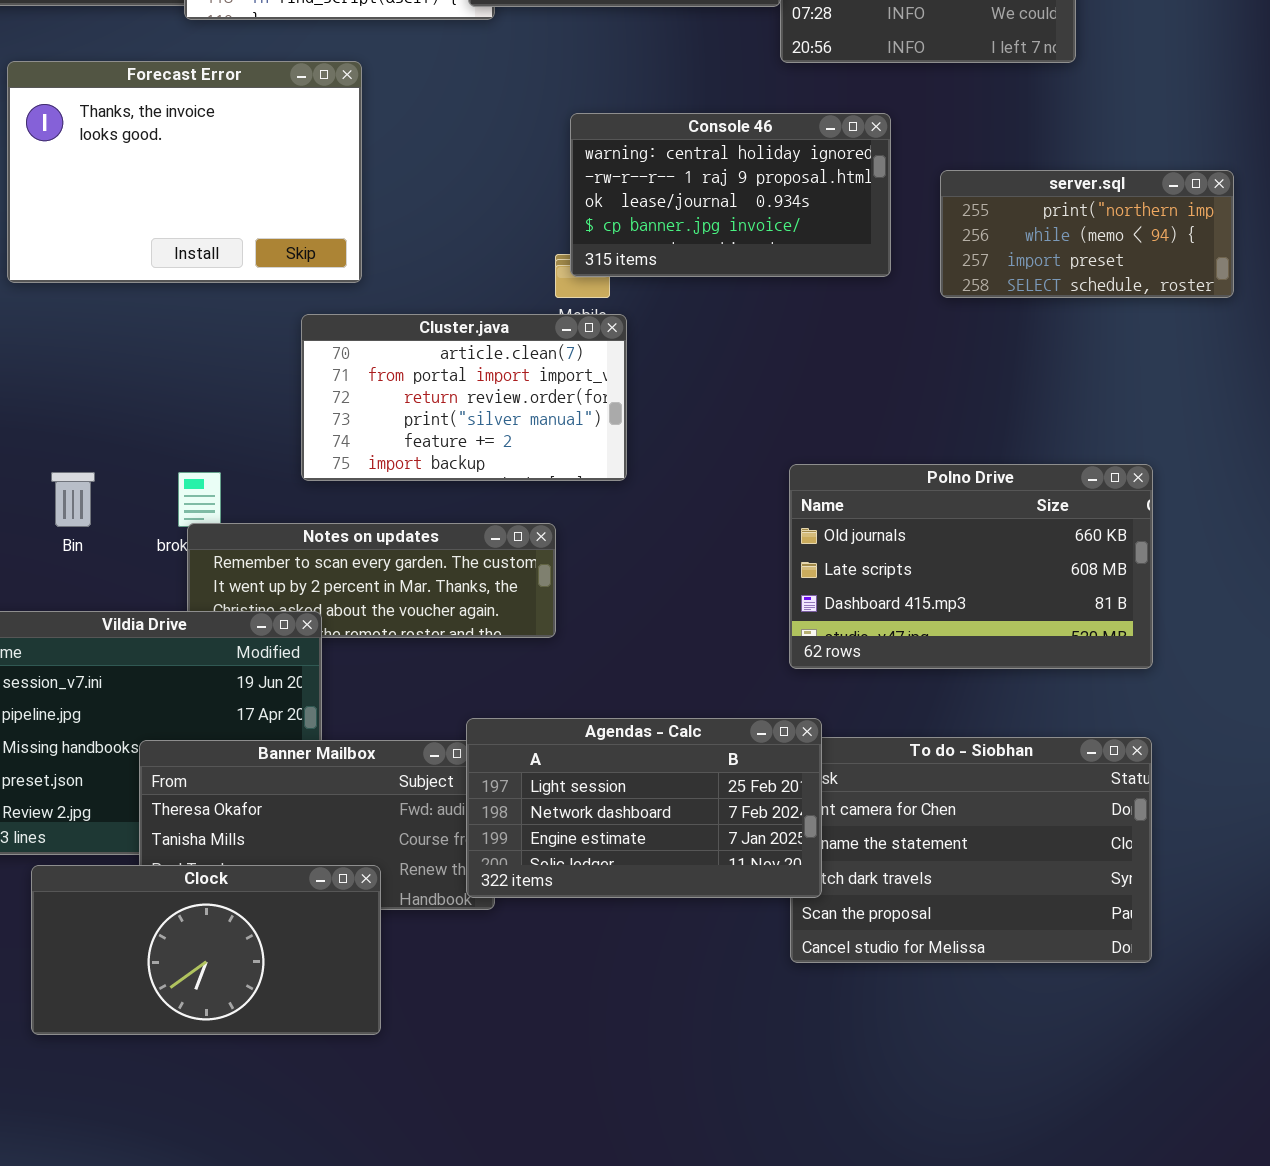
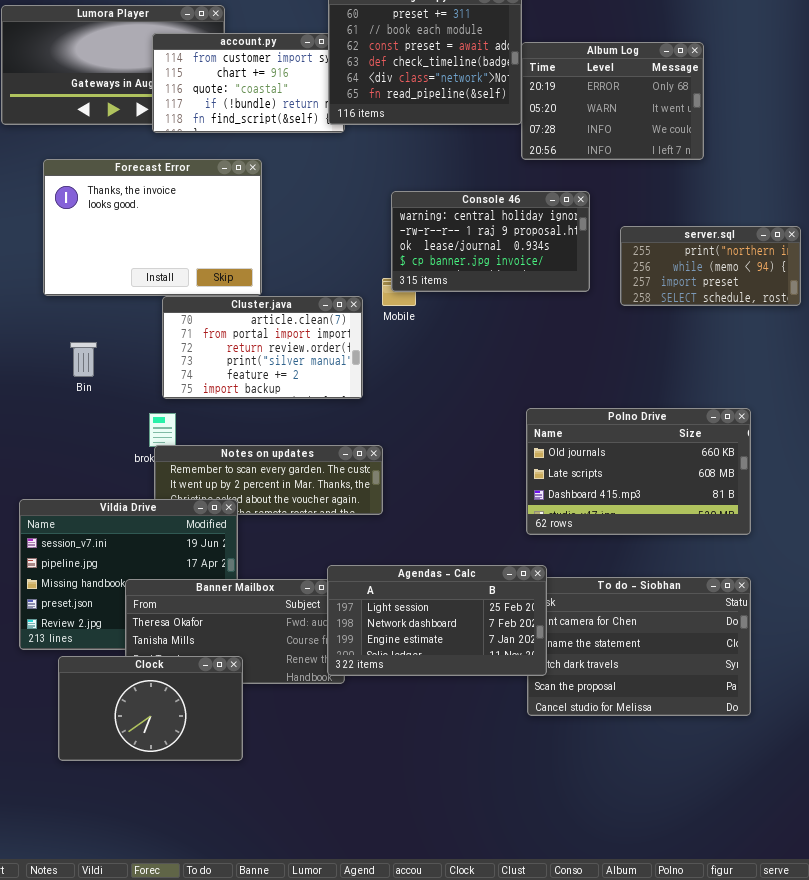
Cluster.java: [301,314,627,481] -> [162,296,363,399], moved
Bin: [51,472,95,527] -> [70,342,97,377], moved
Clock: [31,865,381,1035] -> [58,656,243,761], resized

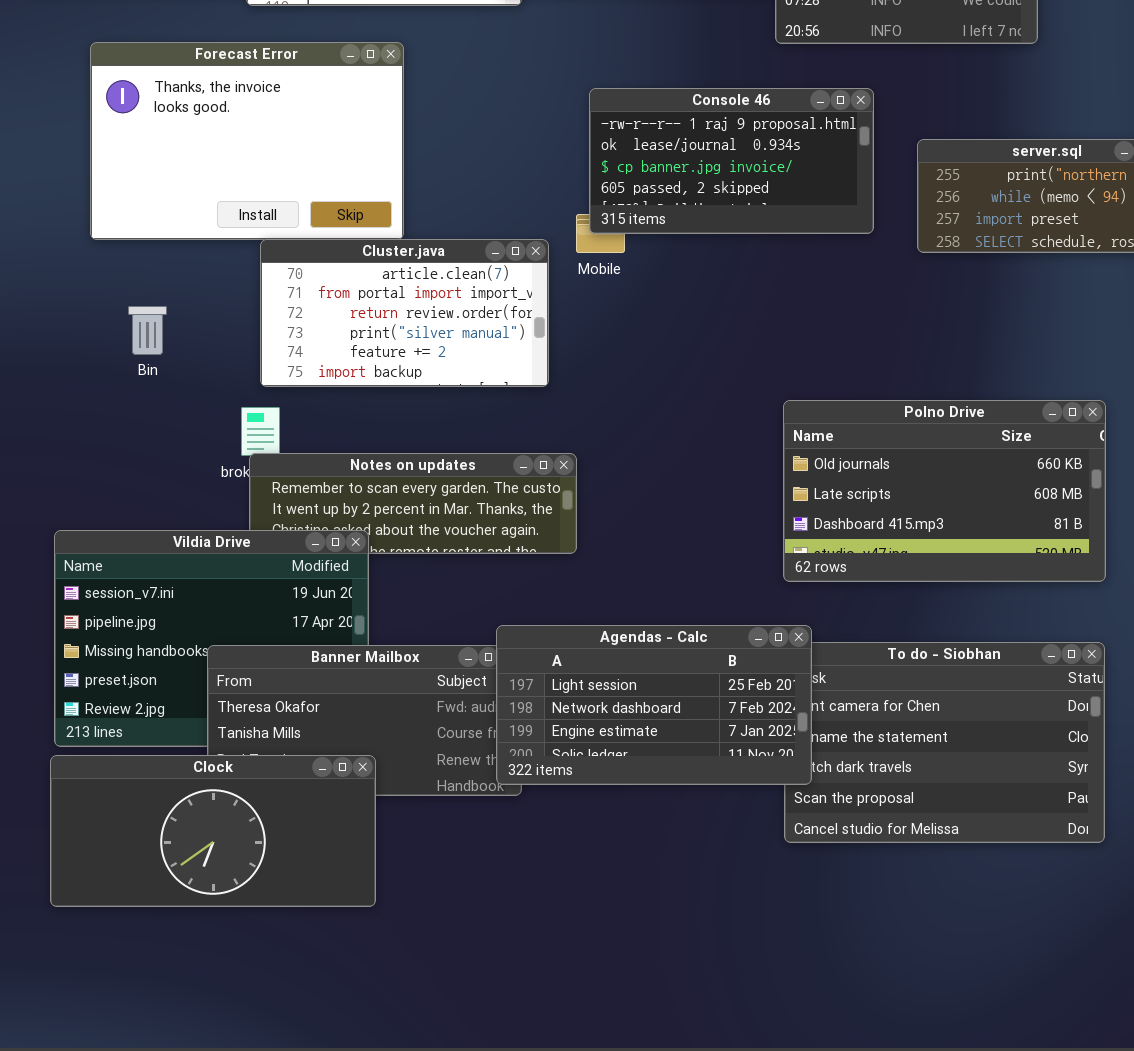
Console 46: [391,191,590,292] -> [589,88,874,234], scrolled down 1 row
Clock: [58,656,243,761] -> [50,755,376,907], resized

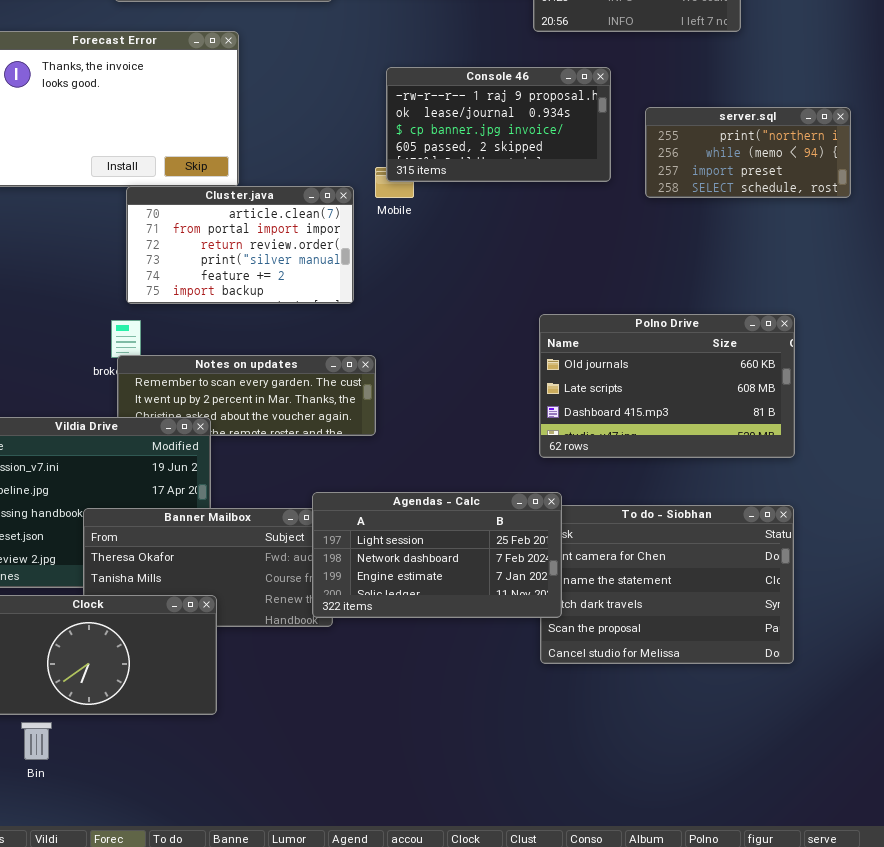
Bin: [128,306,167,355] -> [21,722,52,760], moved

